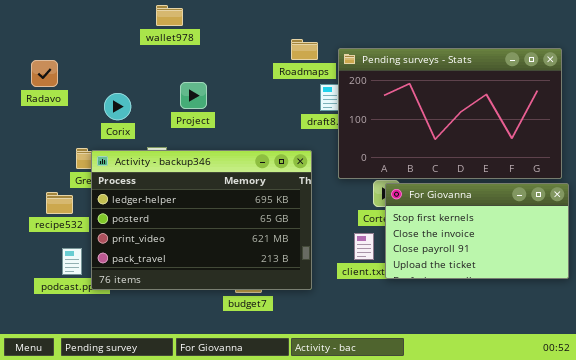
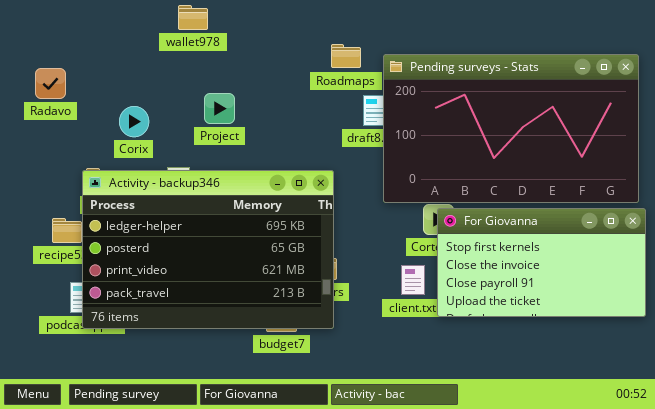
Activity - backup346: [91,150,312,290] -> [82,170,334,329], moved

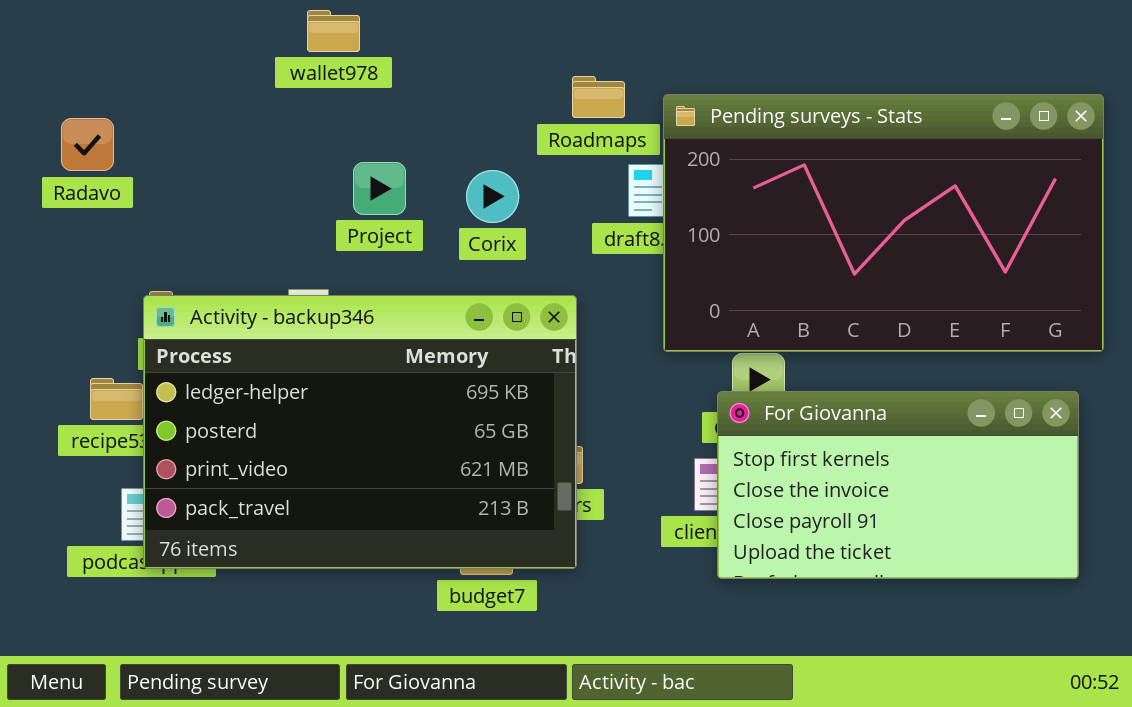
Corix: [119,106,149,137] -> [466,170,519,223], moved
For Giovanna: [437,208,646,317] -> [717,391,1079,579], moved

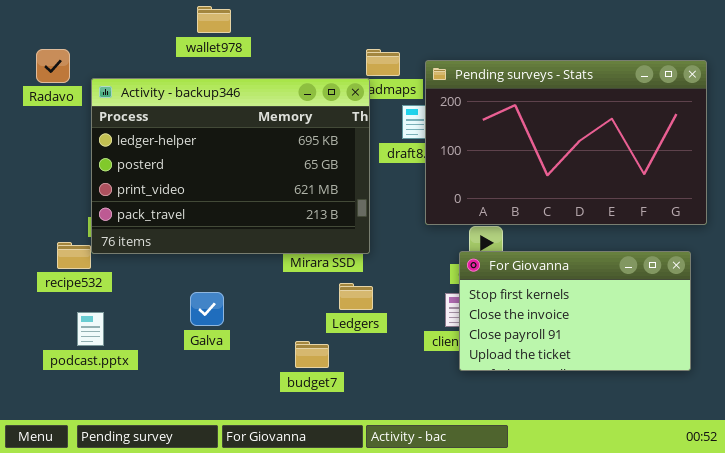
Radavo: [61,118,114,171] -> [36,49,70,83], moved
Activity - backup346: [143,295,577,569] -> [91,78,370,254], moved

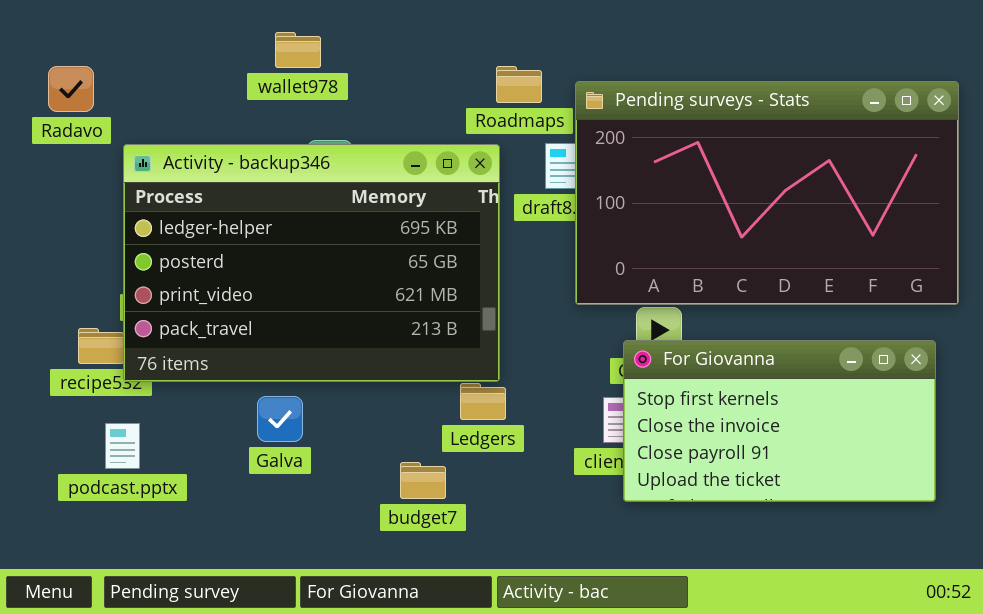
wallet978: [197,6,231,33] -> [275,32,321,68], moved
Activity - backup346: [91,78,370,254] -> [123,144,500,382], moved

